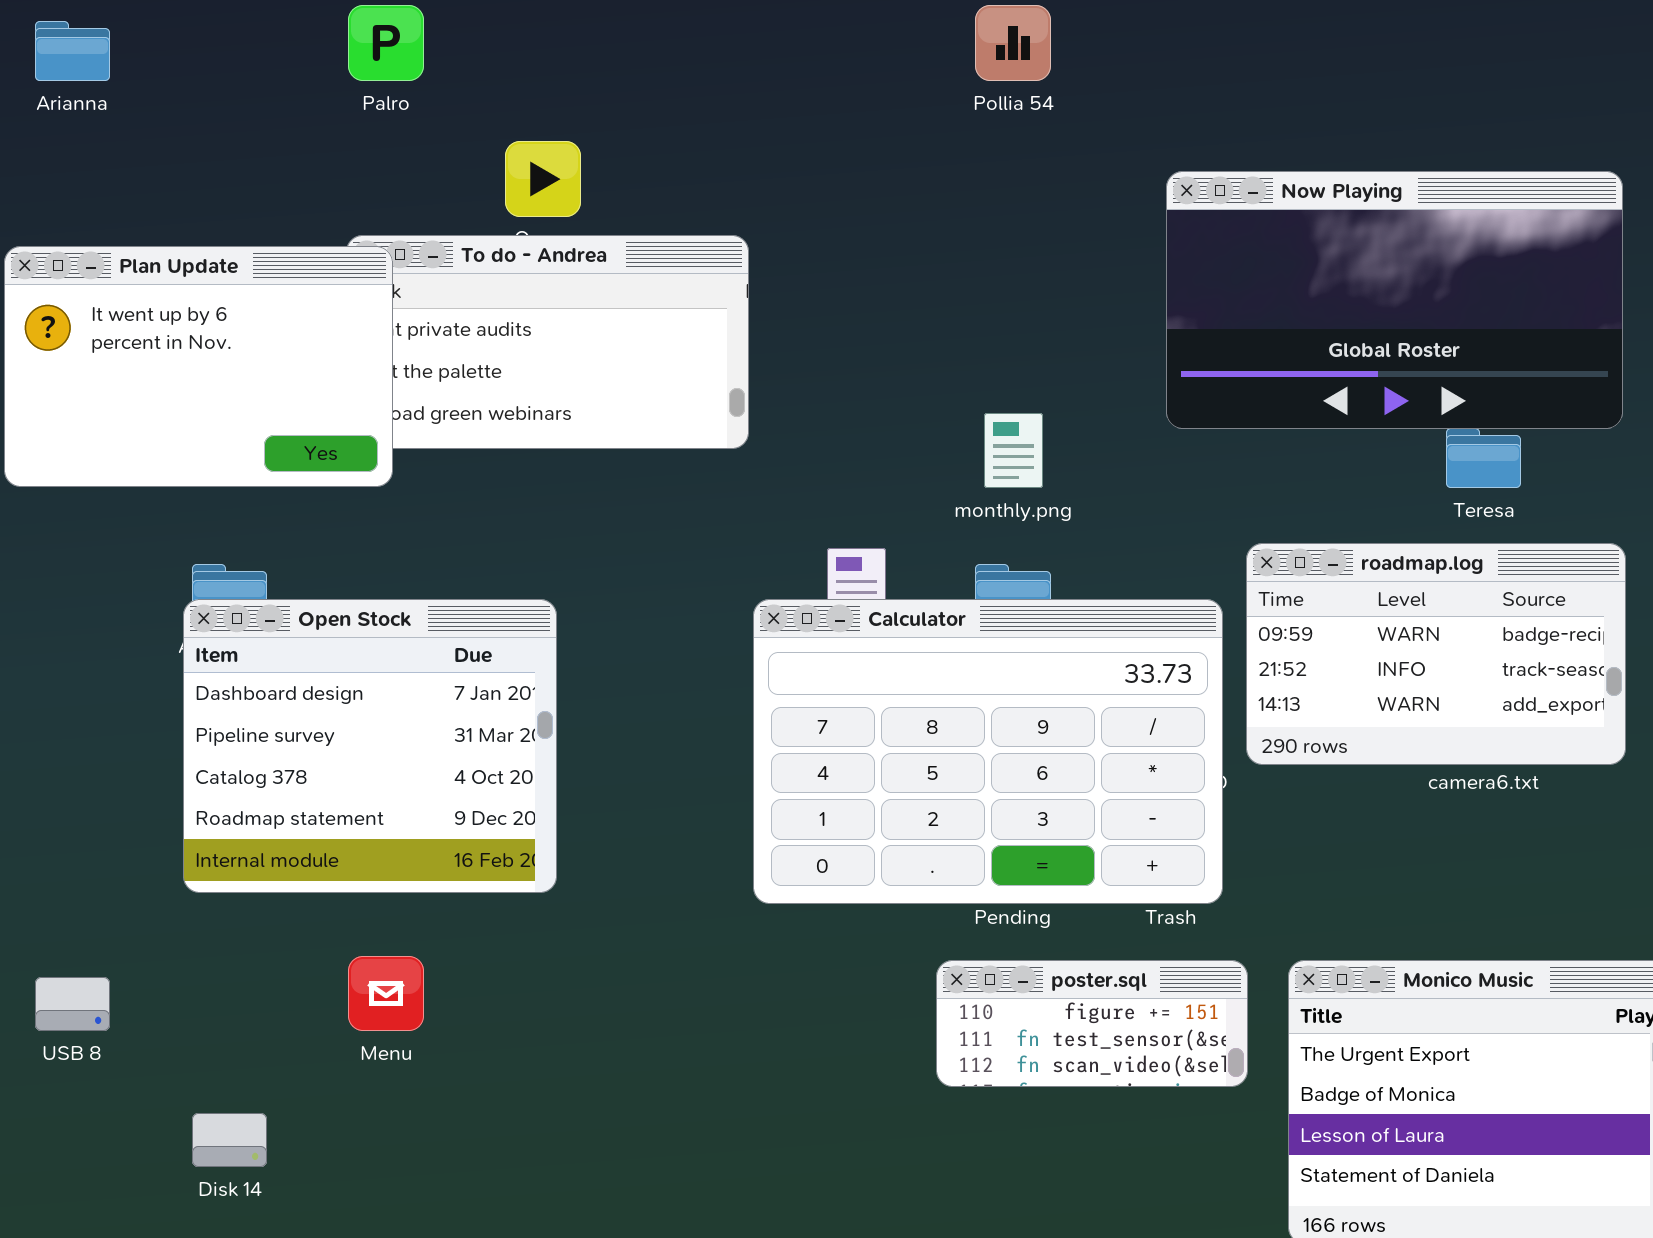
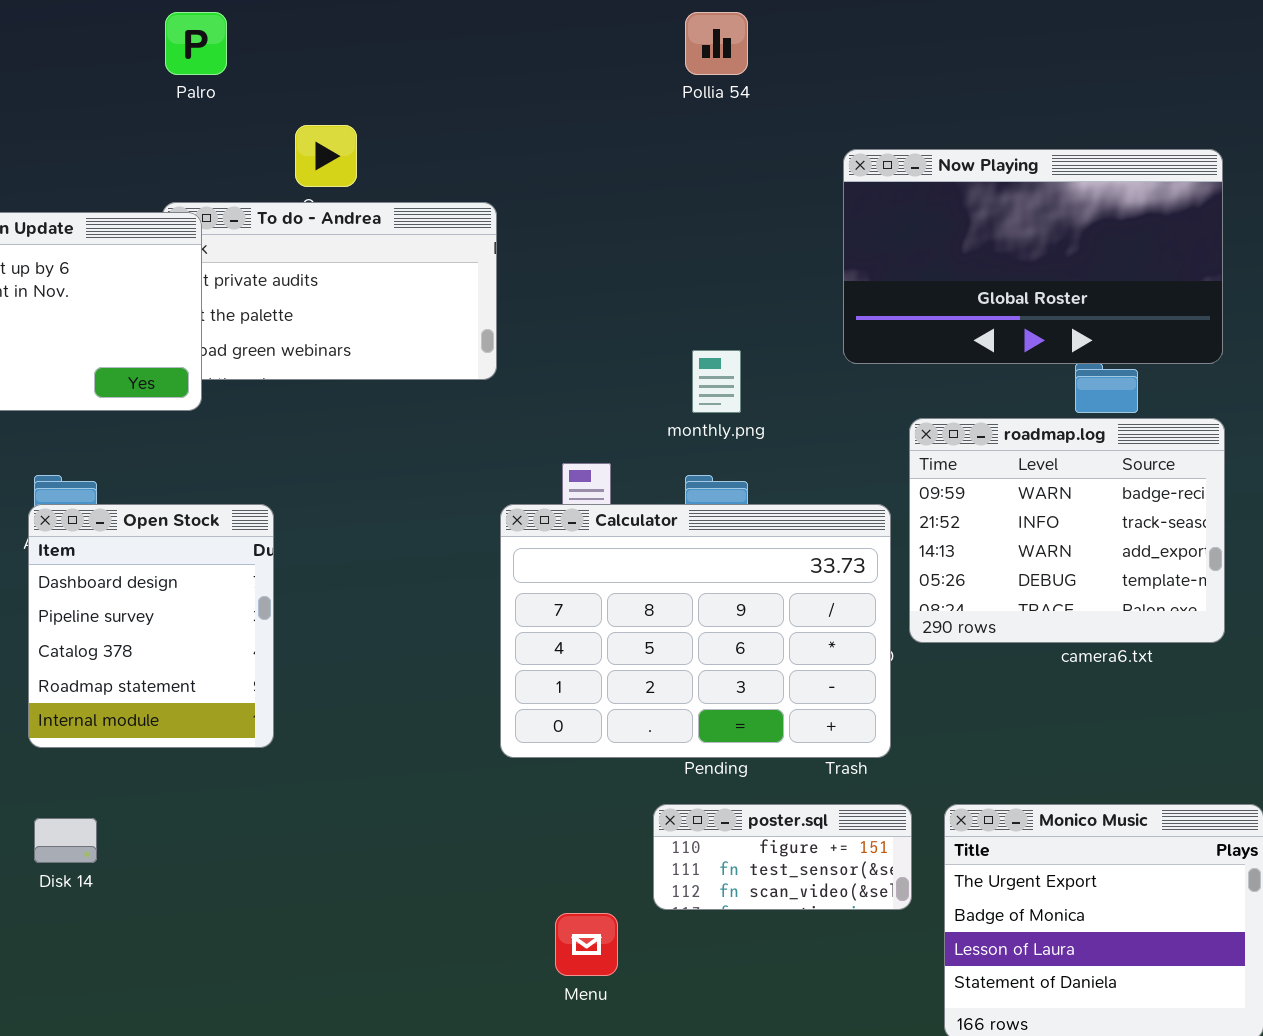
roadmap.log: [1246,543,1626,765] -> [909,418,1225,643], resized
Open Stock: [183,599,557,893] -> [28,504,274,748], resized
Menu: [348,956,424,1031] -> [555,913,618,976], moved
Disk 14: [192,1113,267,1167] -> [34,818,97,863], moved

